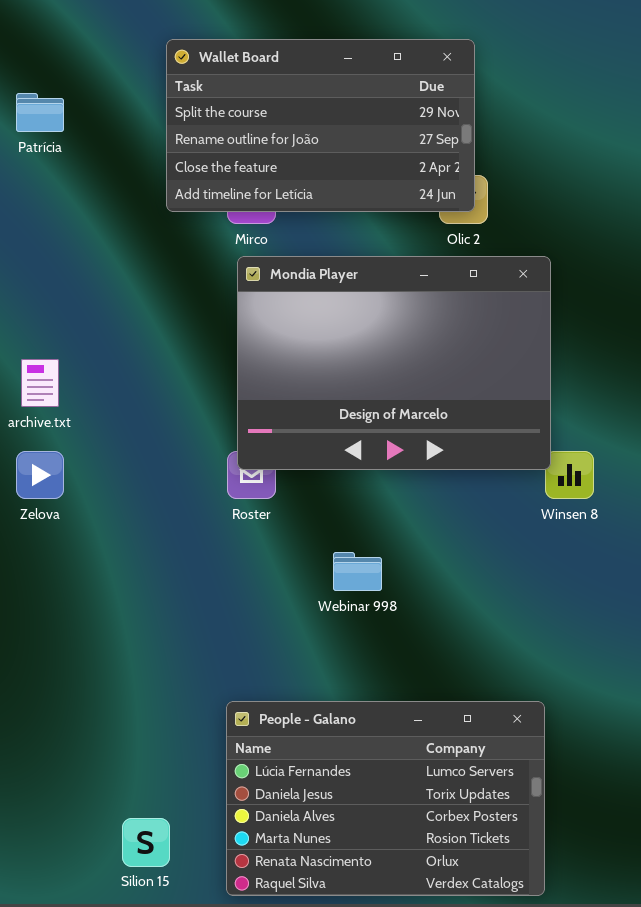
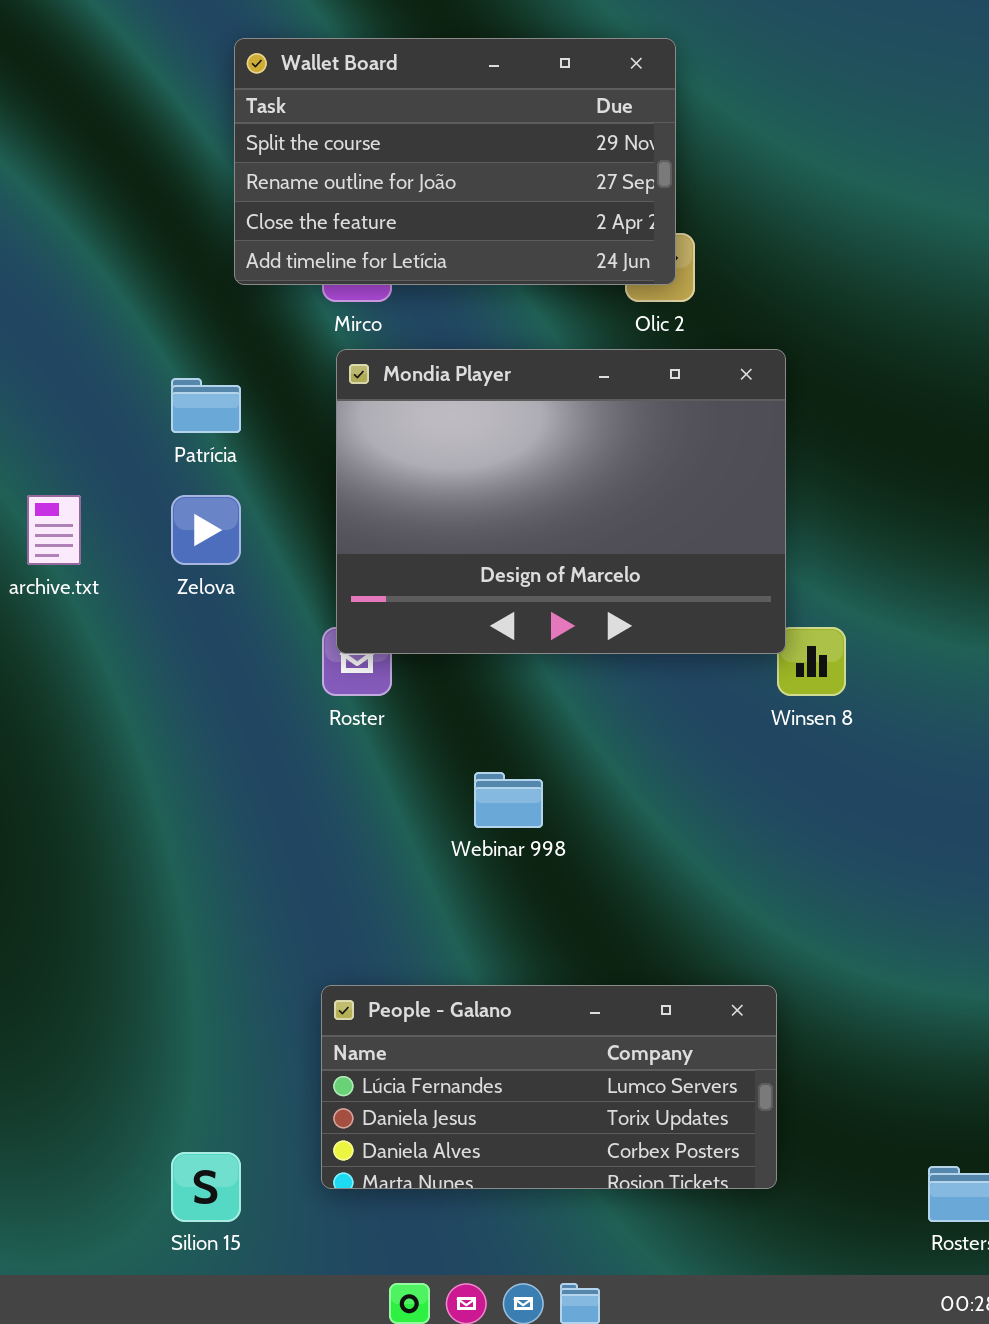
Patrícia: [16,93,64,132] -> [171,378,241,433], moved
Zelova: [16,451,64,499] -> [171,495,241,565], moved
People - Galano: [226,701,545,896] -> [321,985,777,1189], resized

